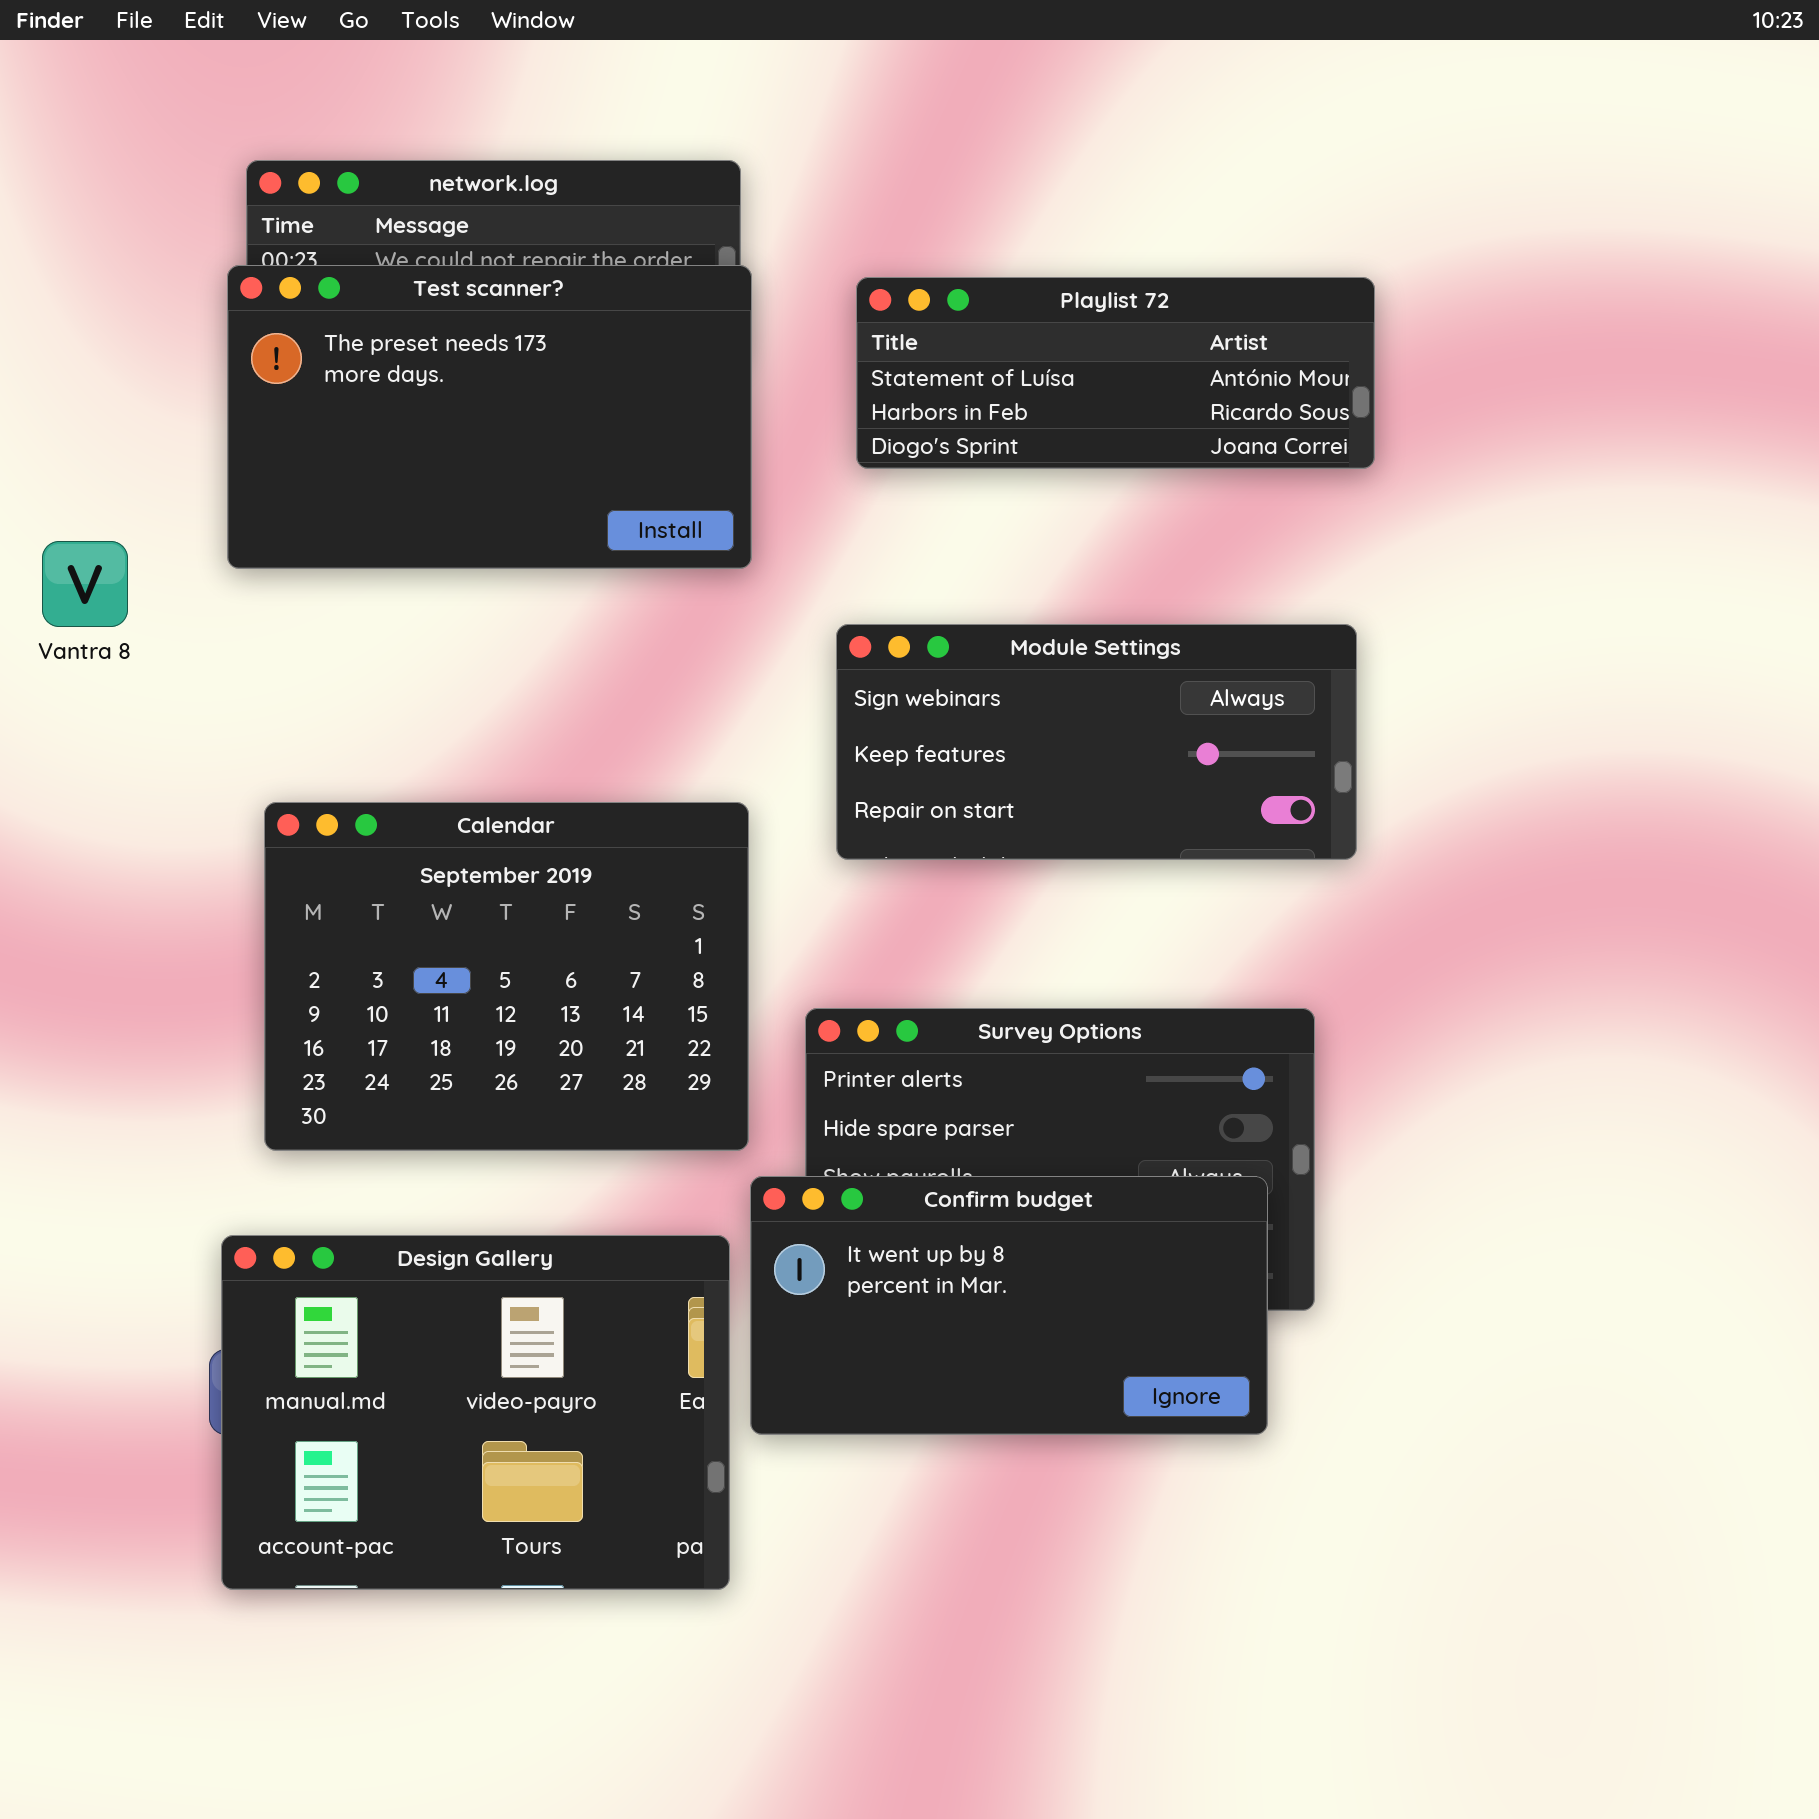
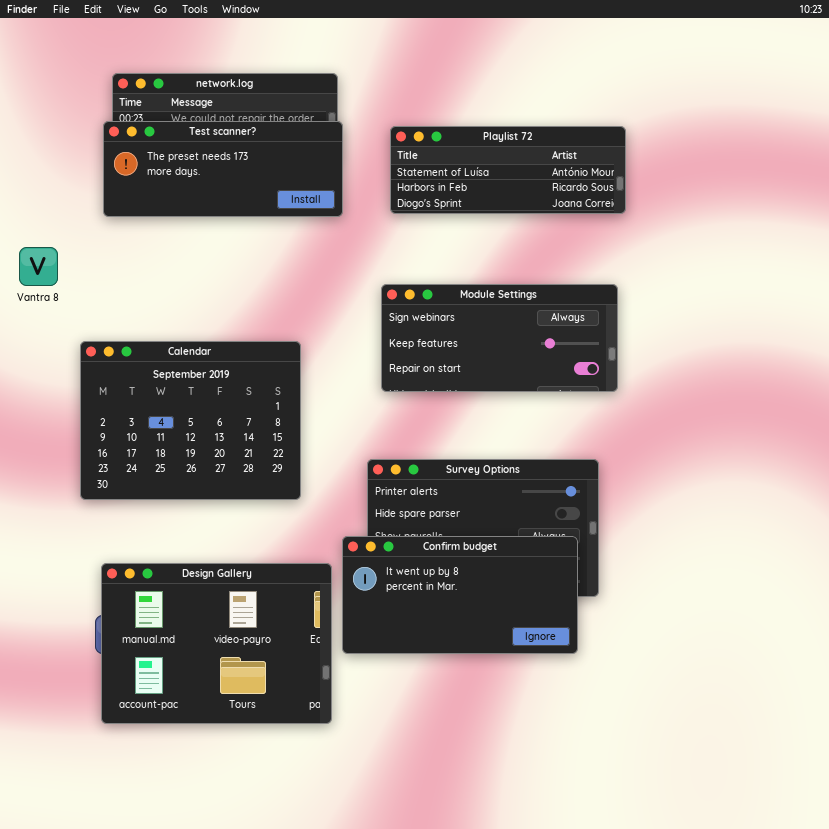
Test scanner?: [227,265,752,569] -> [103,121,343,217], resized
Calendar: [264,802,749,1151] -> [80,341,301,500], moved

